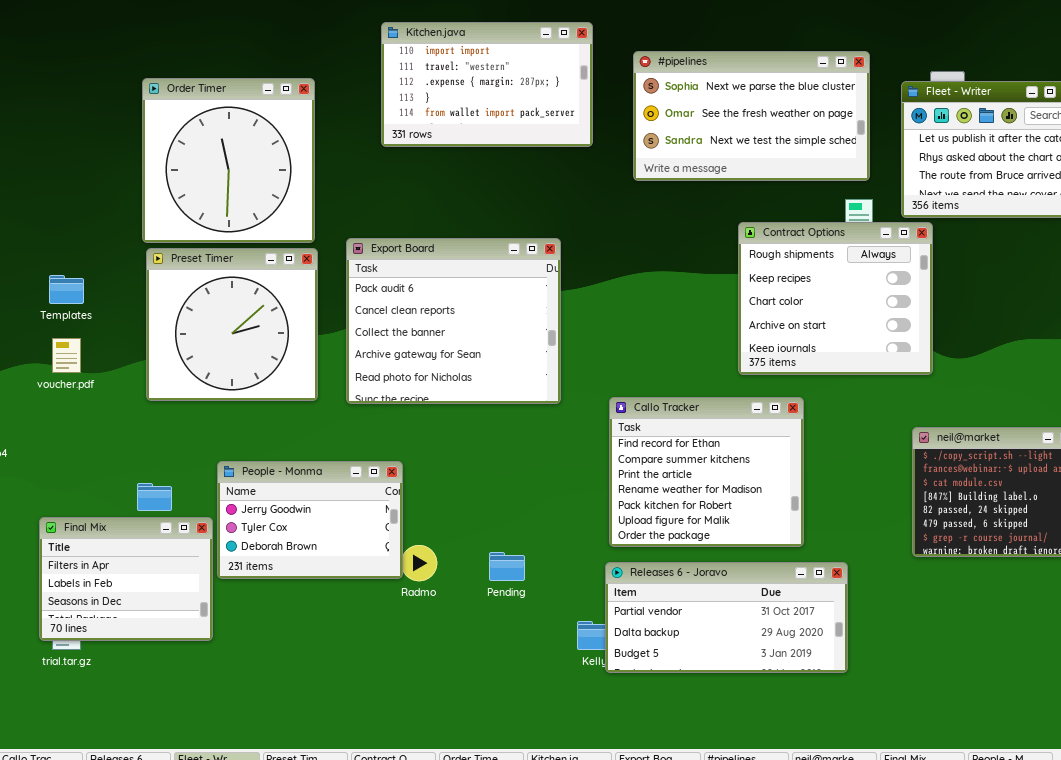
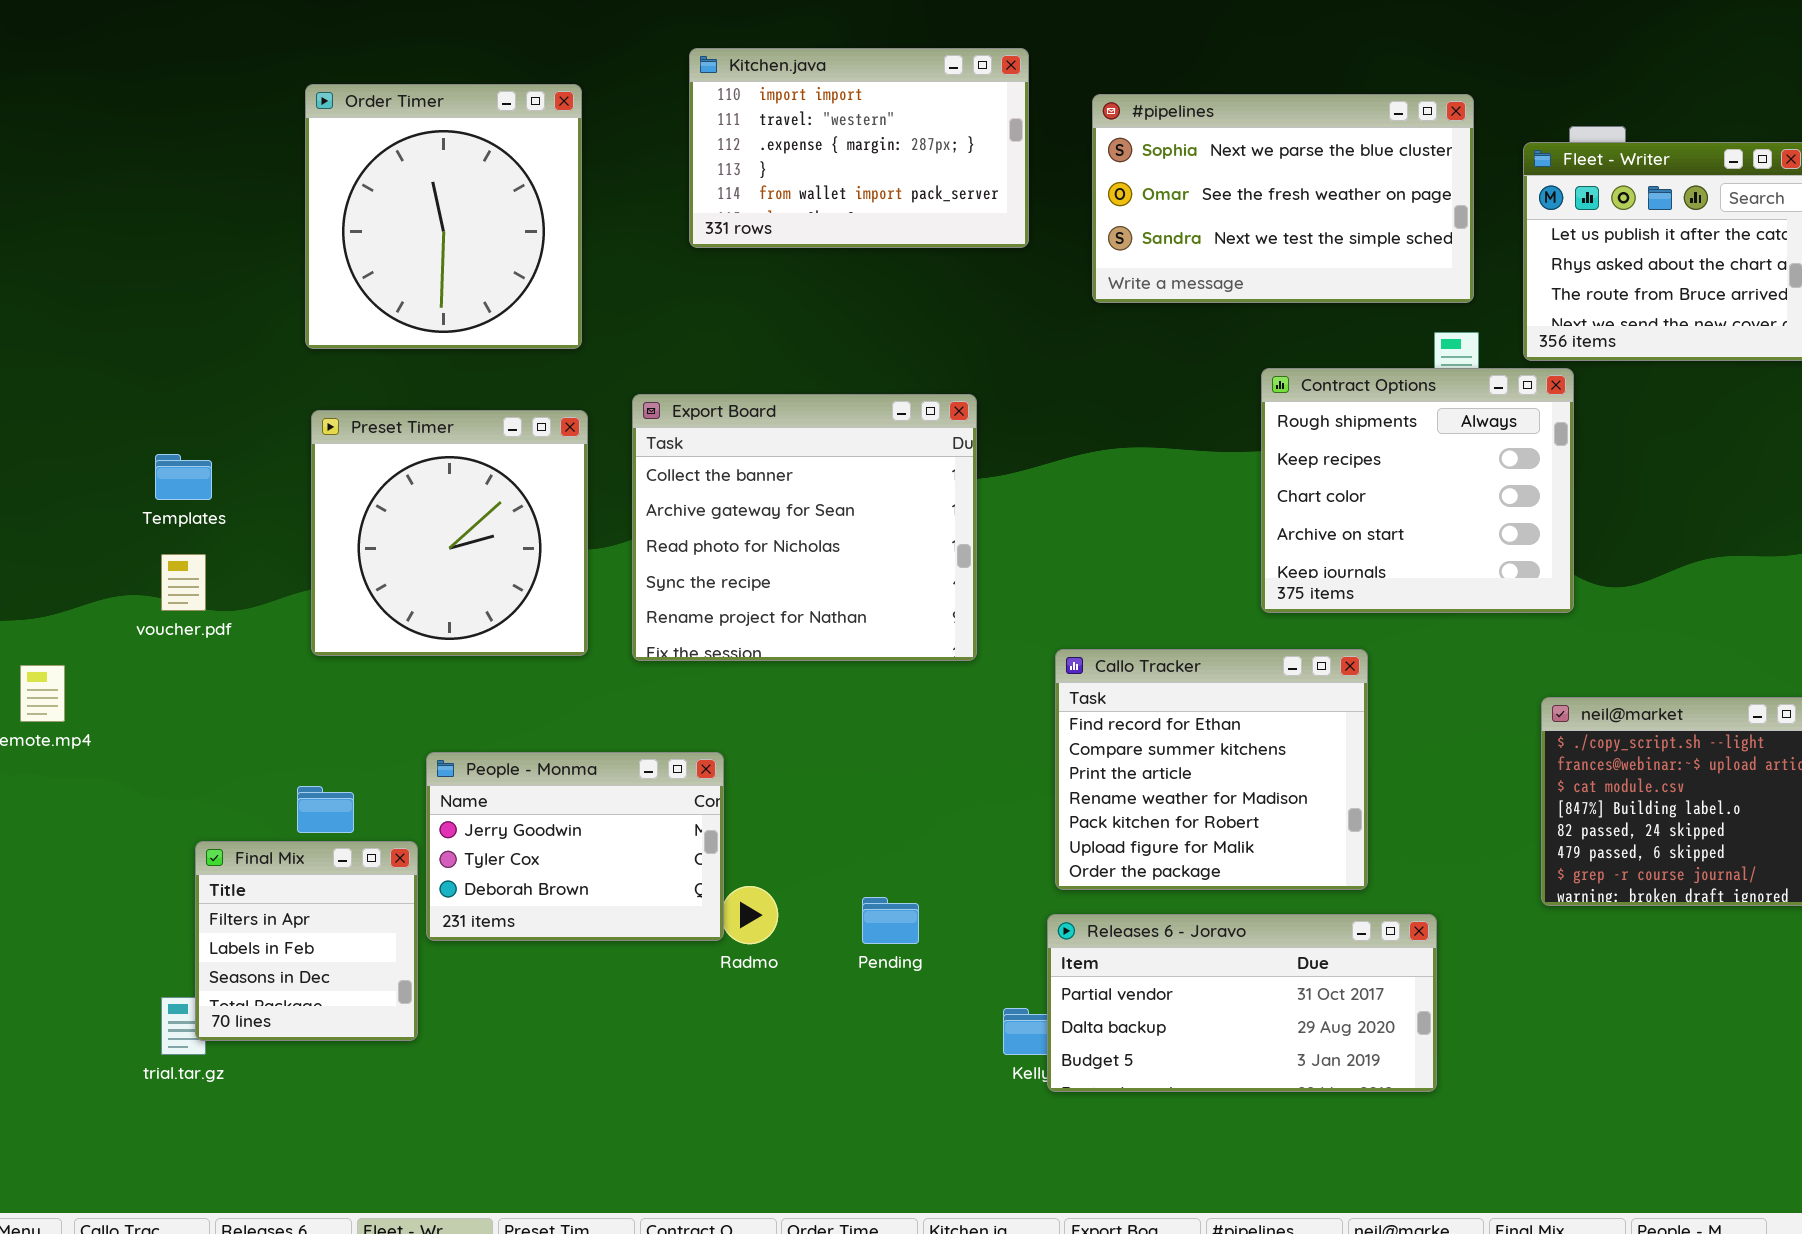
Order Timer: [142,78,315,243] -> [305,84,582,349], moved
Export Board: [346,238,561,404] -> [632,394,977,661], scrolled down 2 rows
Final Mix: [39,517,213,641] -> [195,841,418,1041], resized

